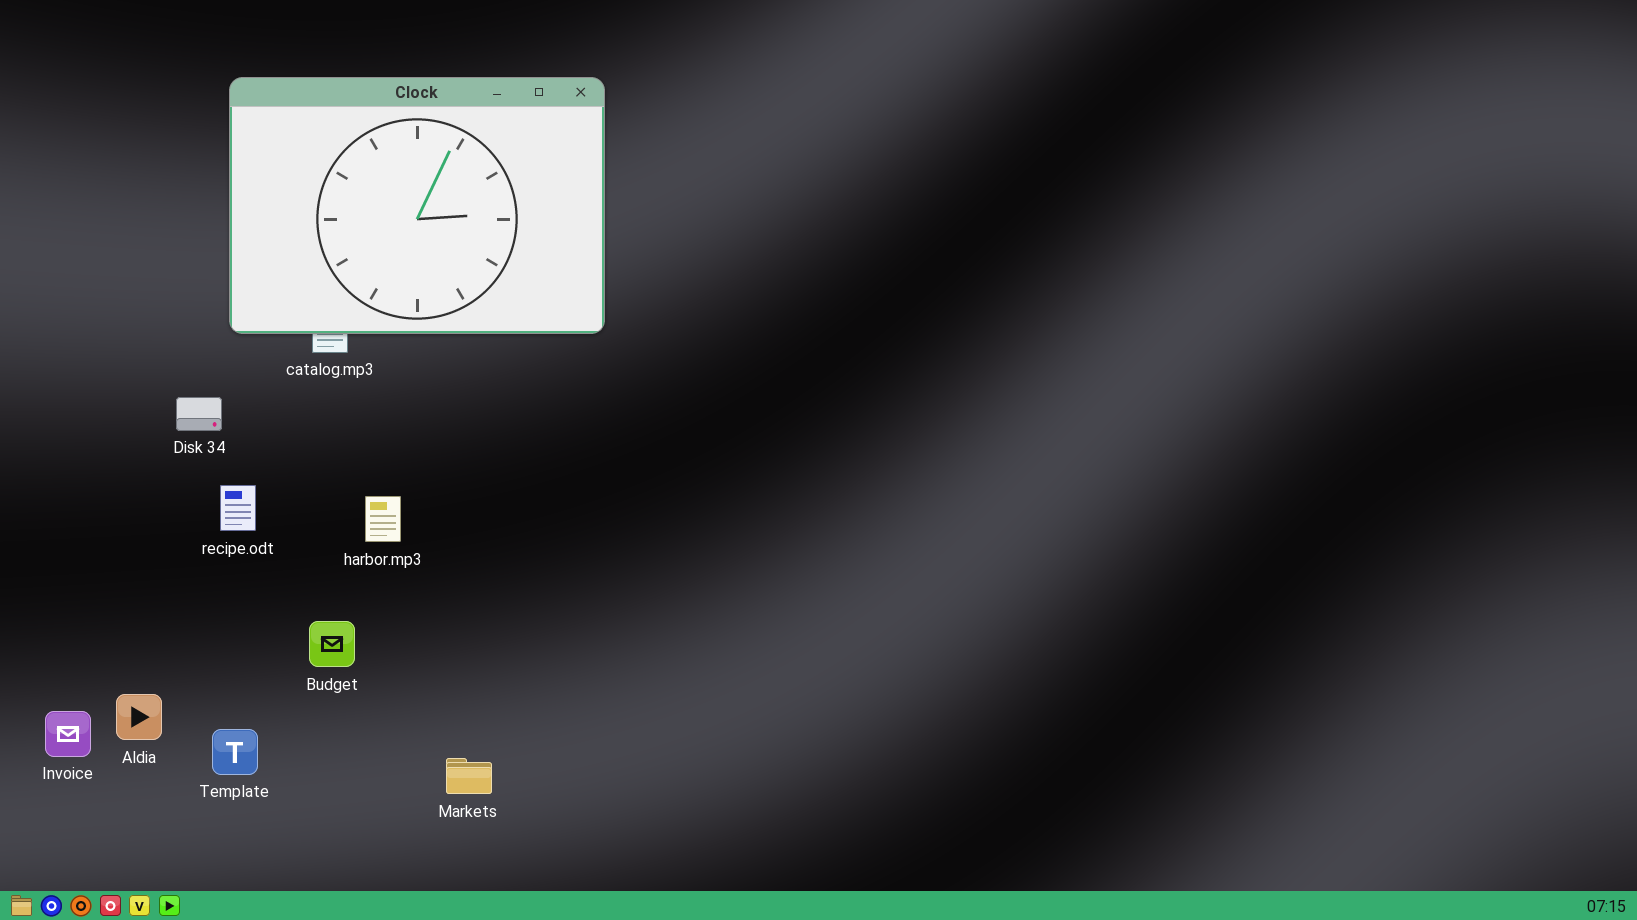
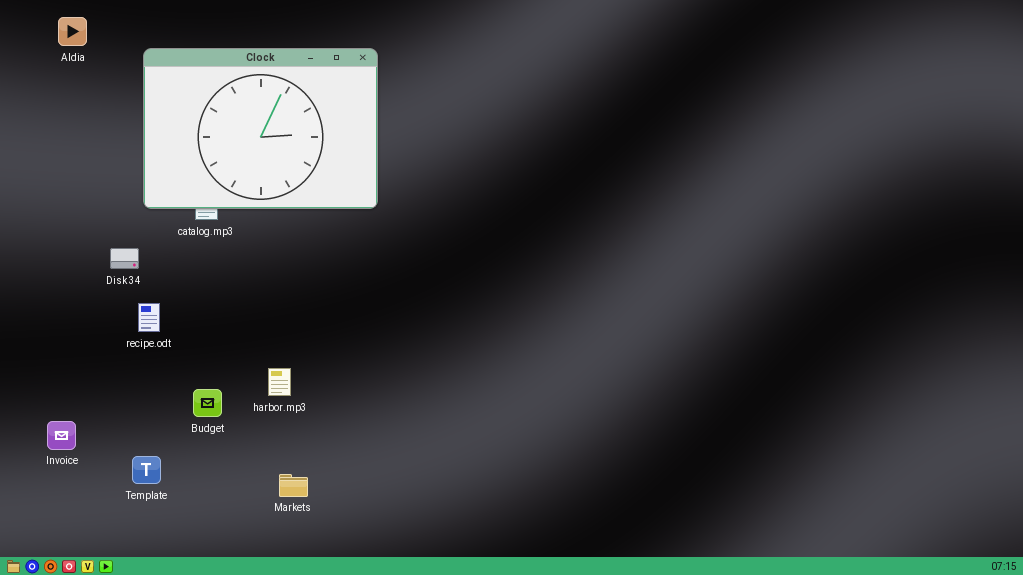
harbor.mp3: [365,496,401,542] -> [268,368,291,396], moved
Aldia: [116,694,162,740] -> [58,17,87,46], moved
Invoice: [45,711,91,757] -> [47,421,76,450], moved

